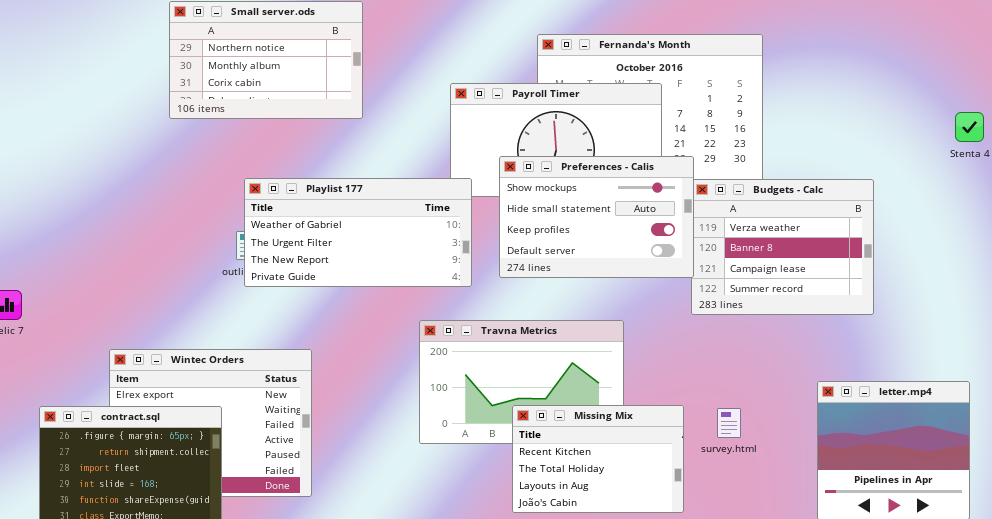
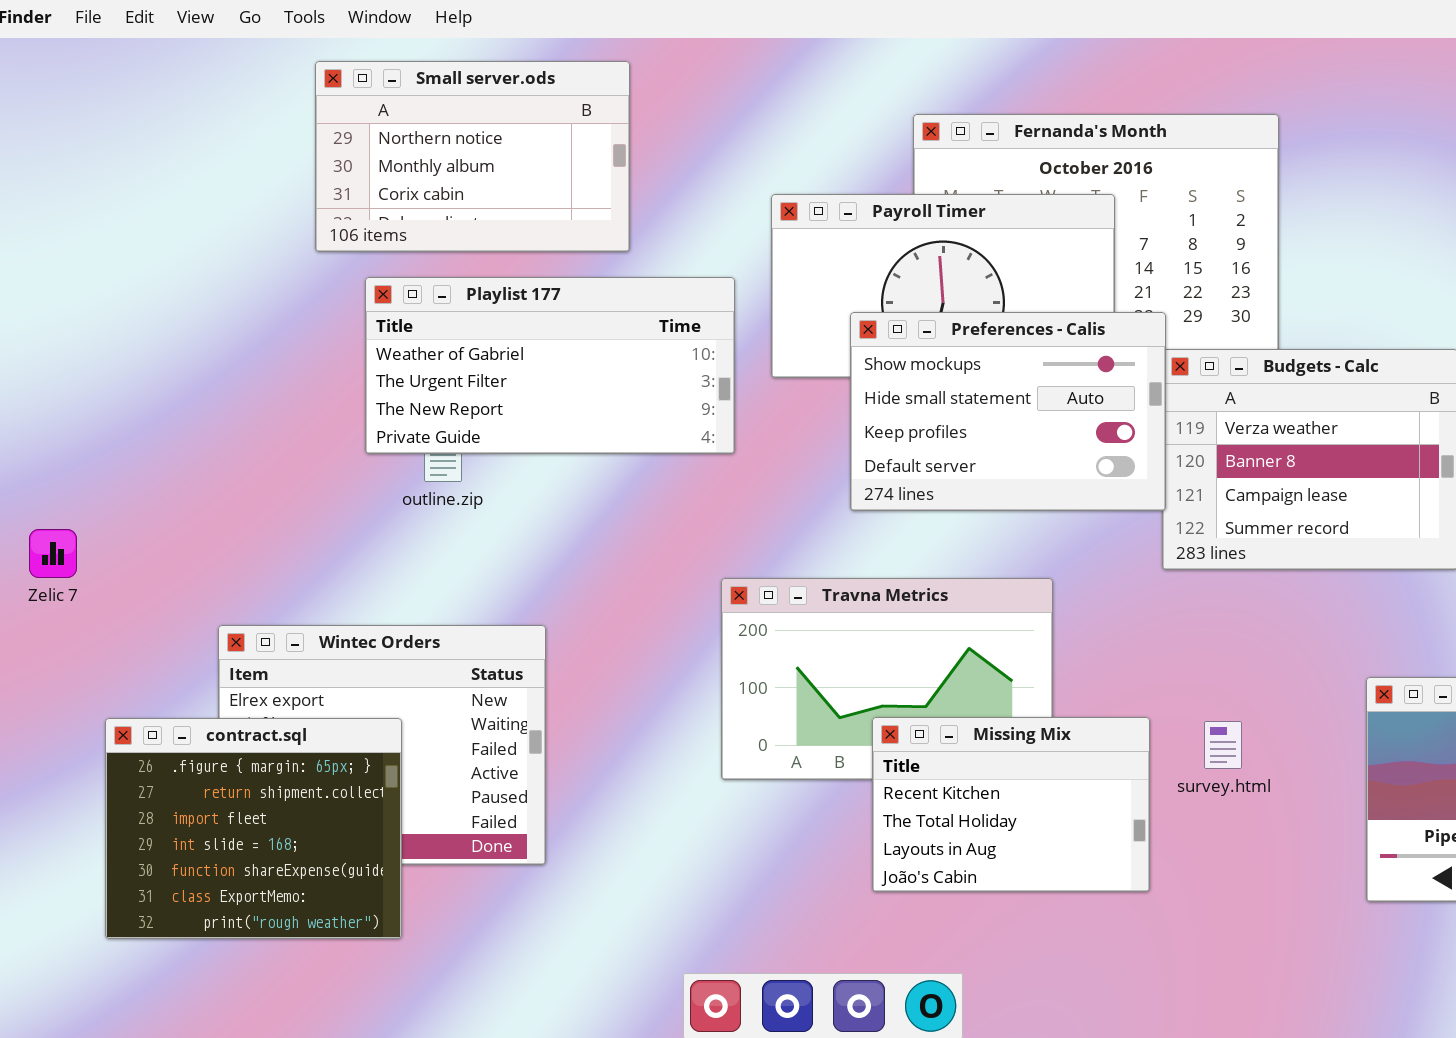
Playlist 177: [244,178,472,287] -> [365,277,735,454], moved

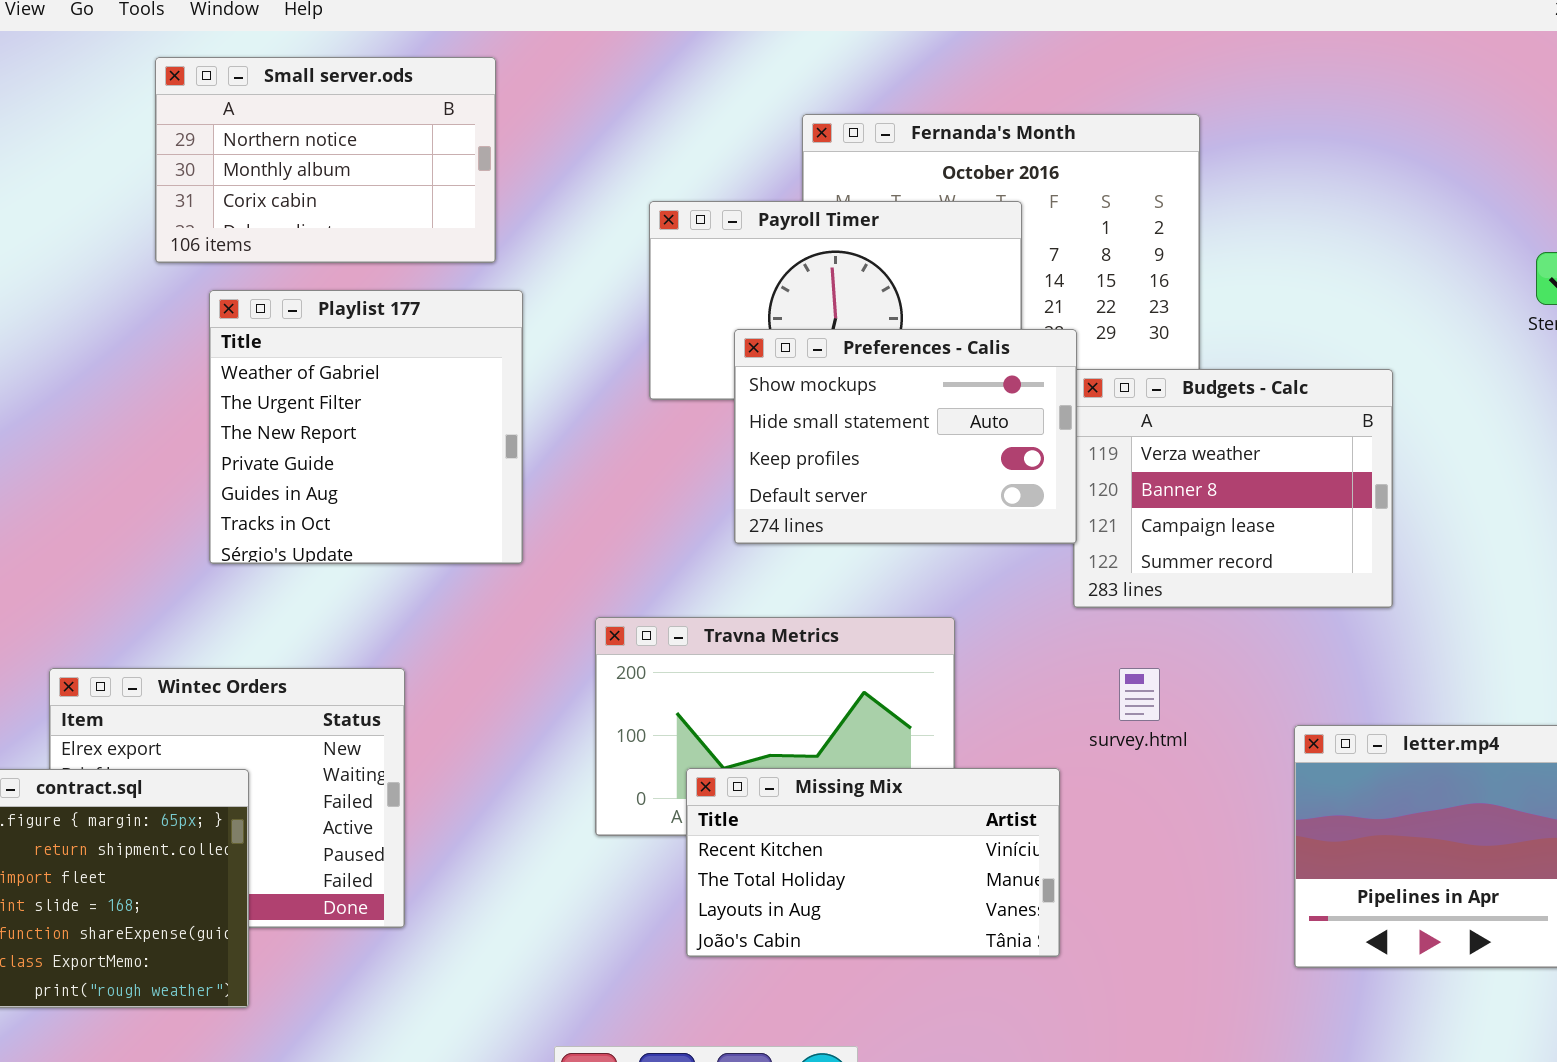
Playlist 177: [365,277,735,454] -> [209,290,523,564], resized
Missing Mix: [872,717,1150,892] -> [686,768,1060,957], resized
survey.html: [1204,721,1242,769] -> [1119,668,1160,721], moved

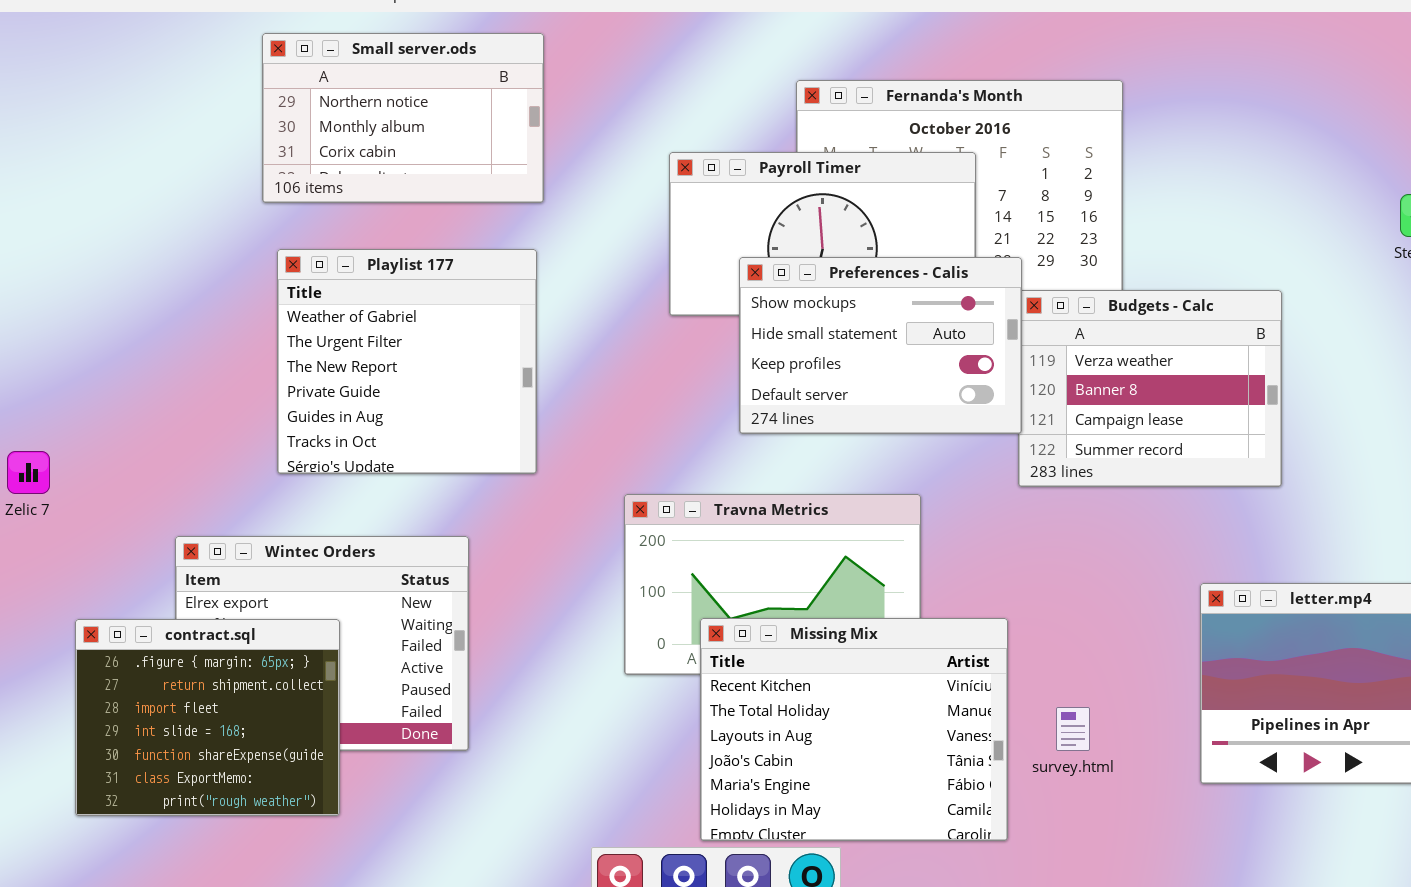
Playlist 177: [209,290,523,564] -> [277,249,537,474], moved
survey.html: [1119,668,1160,721] -> [1056,707,1090,751], moved
Missing Mix: [686,768,1060,957] -> [700,618,1008,841], resized

